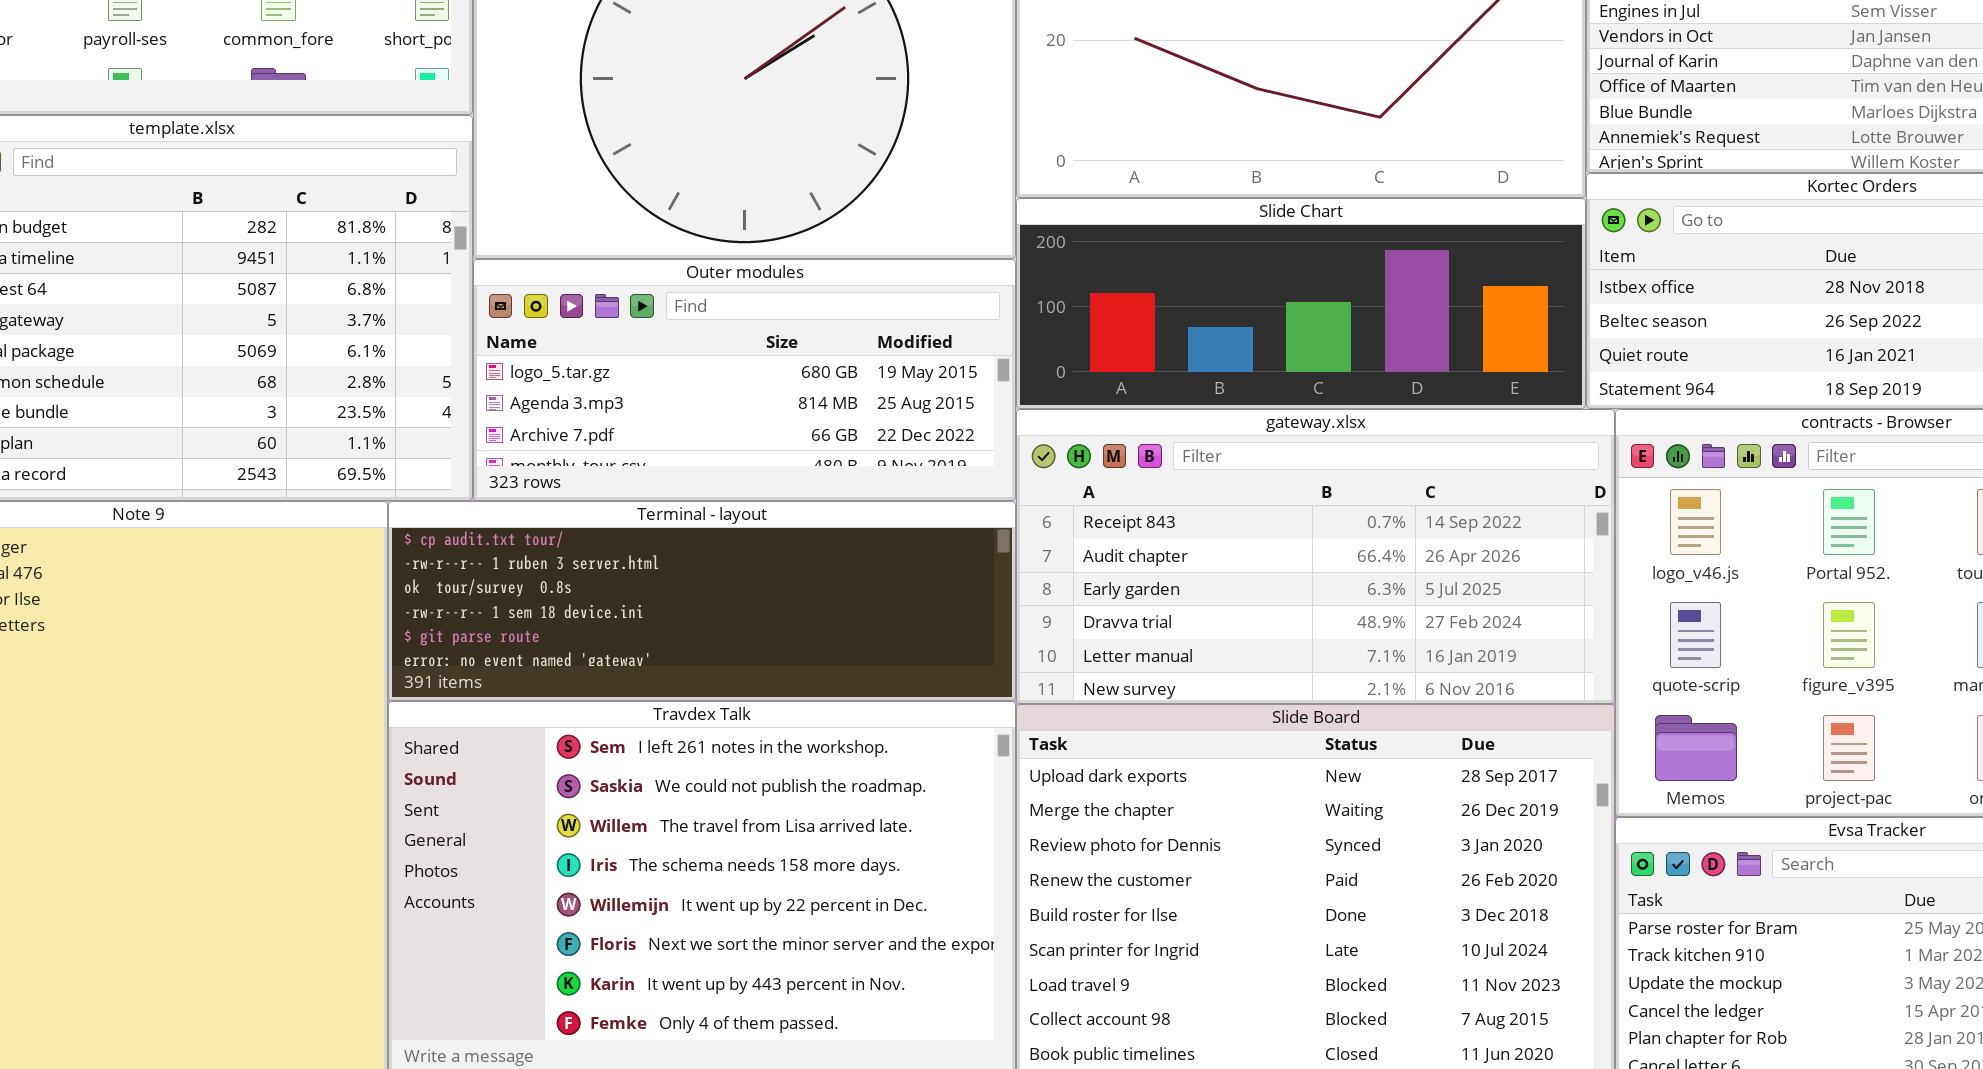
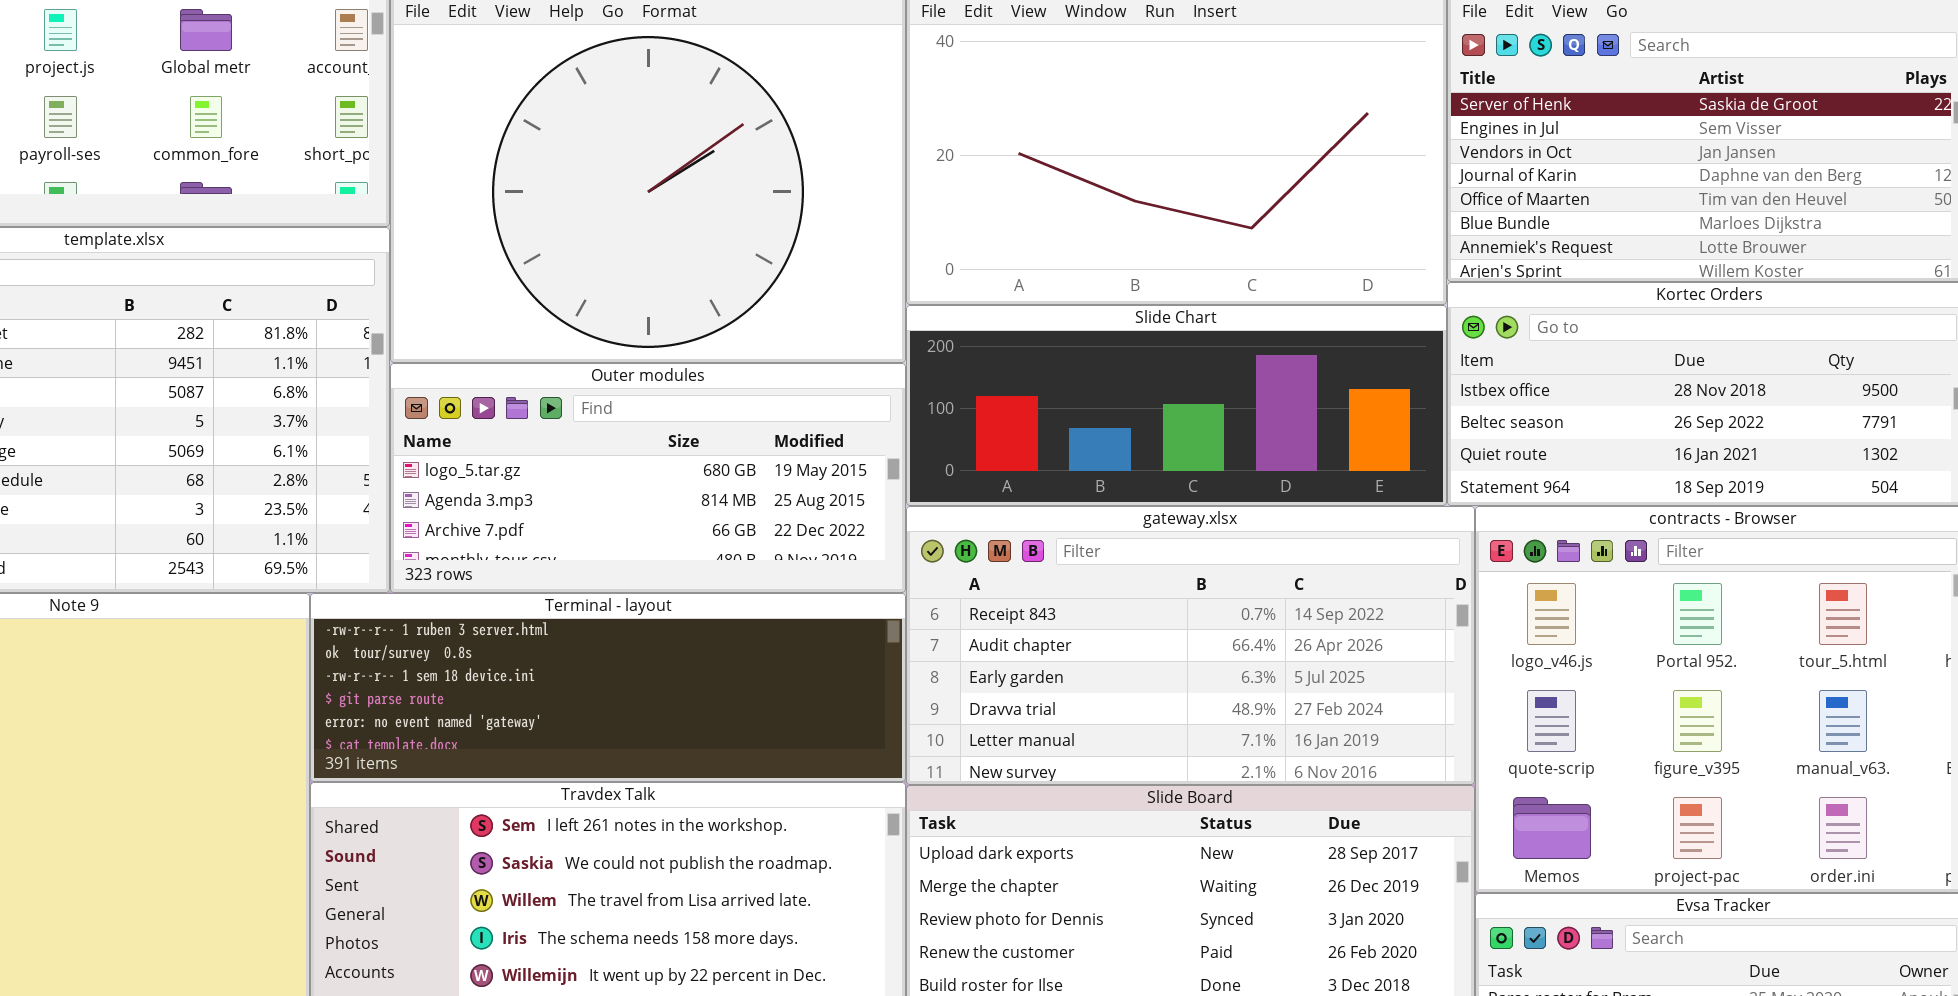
Terminal - layout: [388,501,1016,701] -> [310,593,906,782], scrolled down 1 row

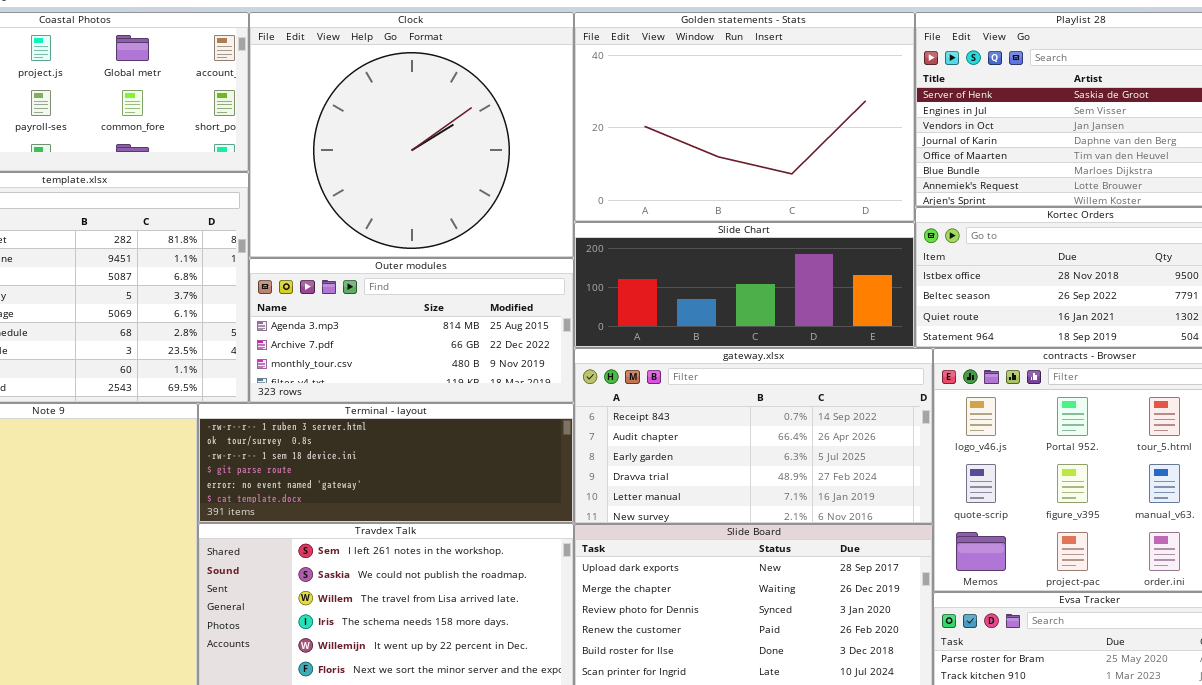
Outer modules: [390,363,906,593] -> [249,258,574,403], scrolled down 1 row

